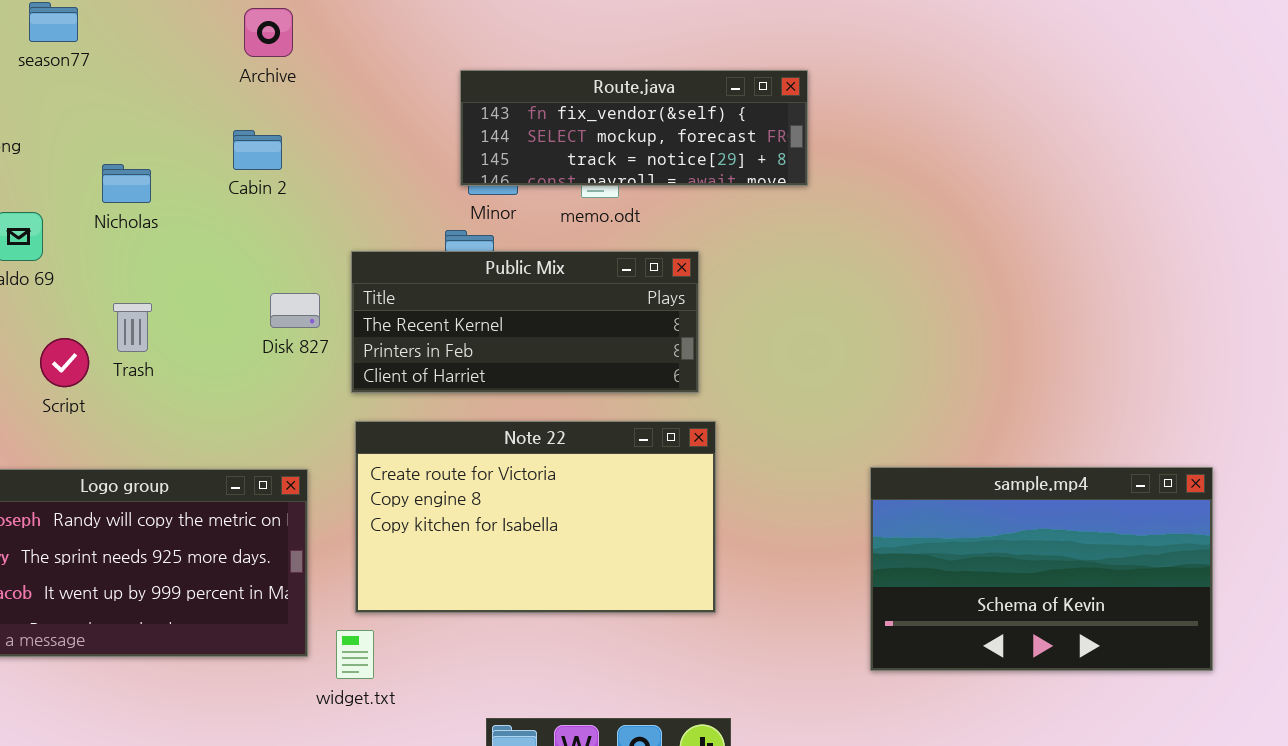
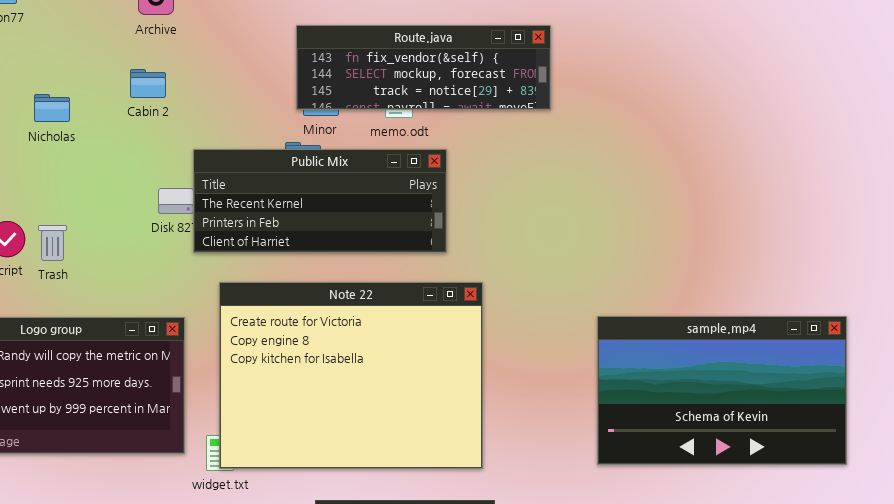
Public Mix: [351,251,699,393] -> [193,149,447,253], moved
Trash: [113,303,152,352] -> [38,225,67,261], moved
Note 22: [355,421,716,613] -> [219,282,483,469], resized

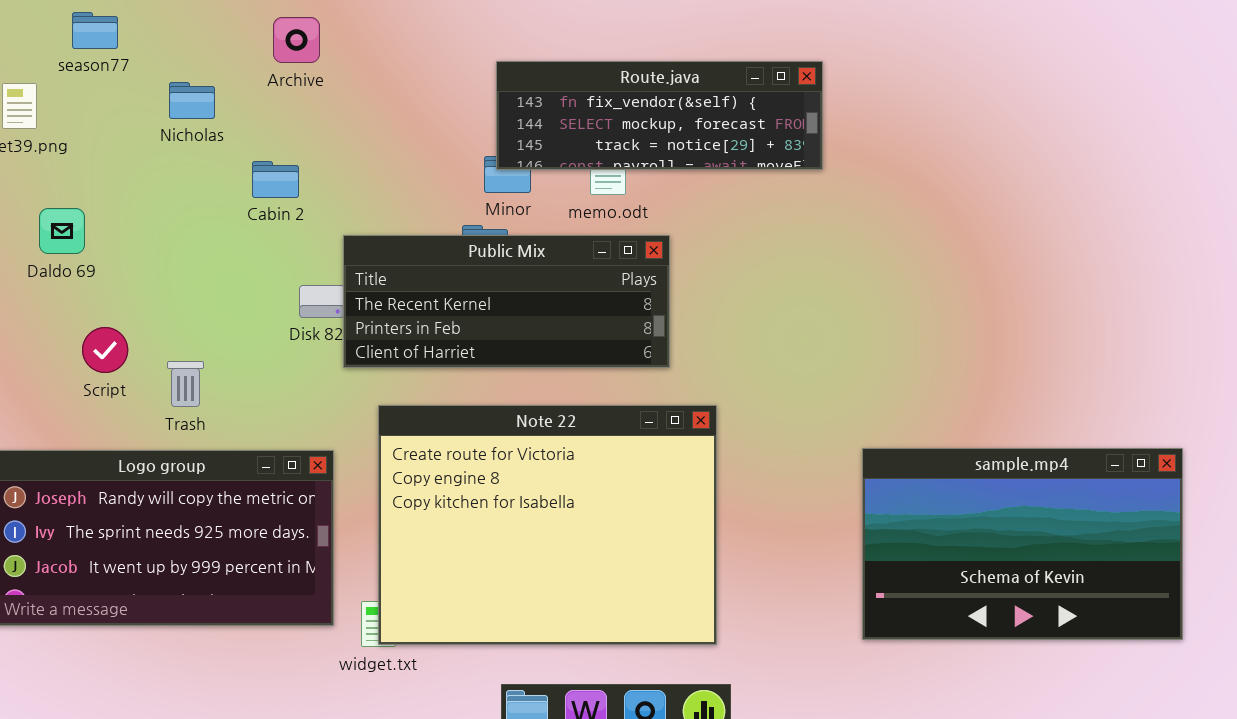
Route.java: [296,25,551,110] -> [496,61,823,170], moved
Cabin 2: [130,69,166,98] -> [252,161,299,198], moved
Nicholas: [34,94,70,122] -> [169,82,215,119], moved
Trash: [38,225,67,261] -> [167,361,204,407], moved

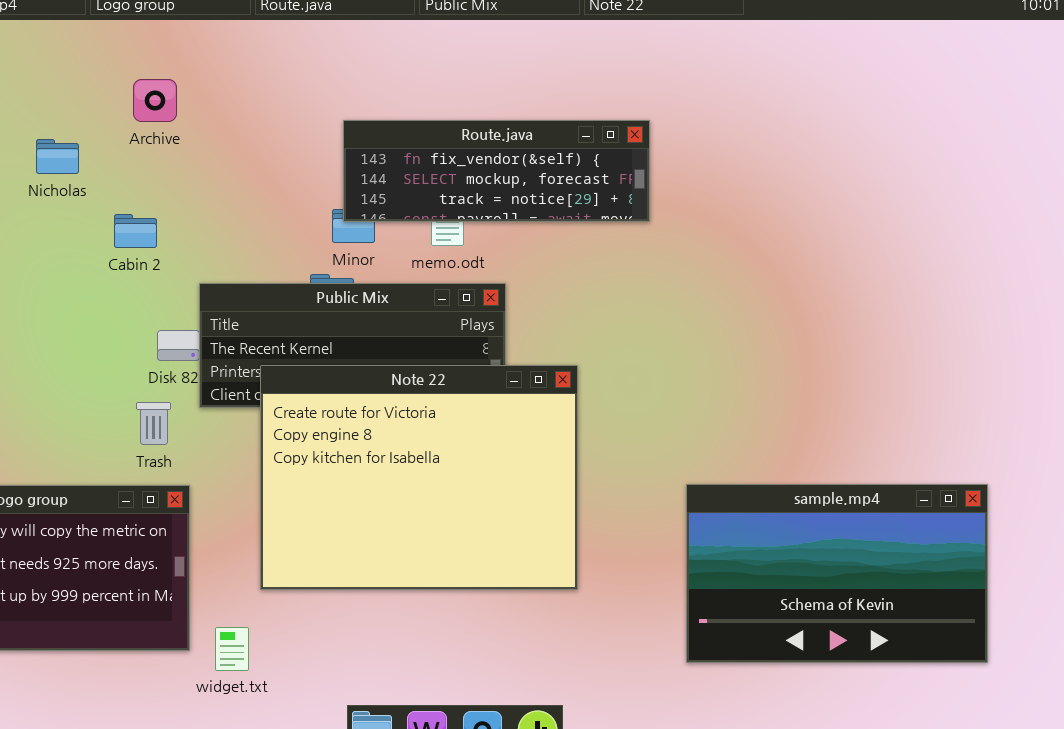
Trash: [167,361,204,407] -> [136,402,171,445], moved
Note 22: [378,405,717,645] -> [260,365,578,590], moved

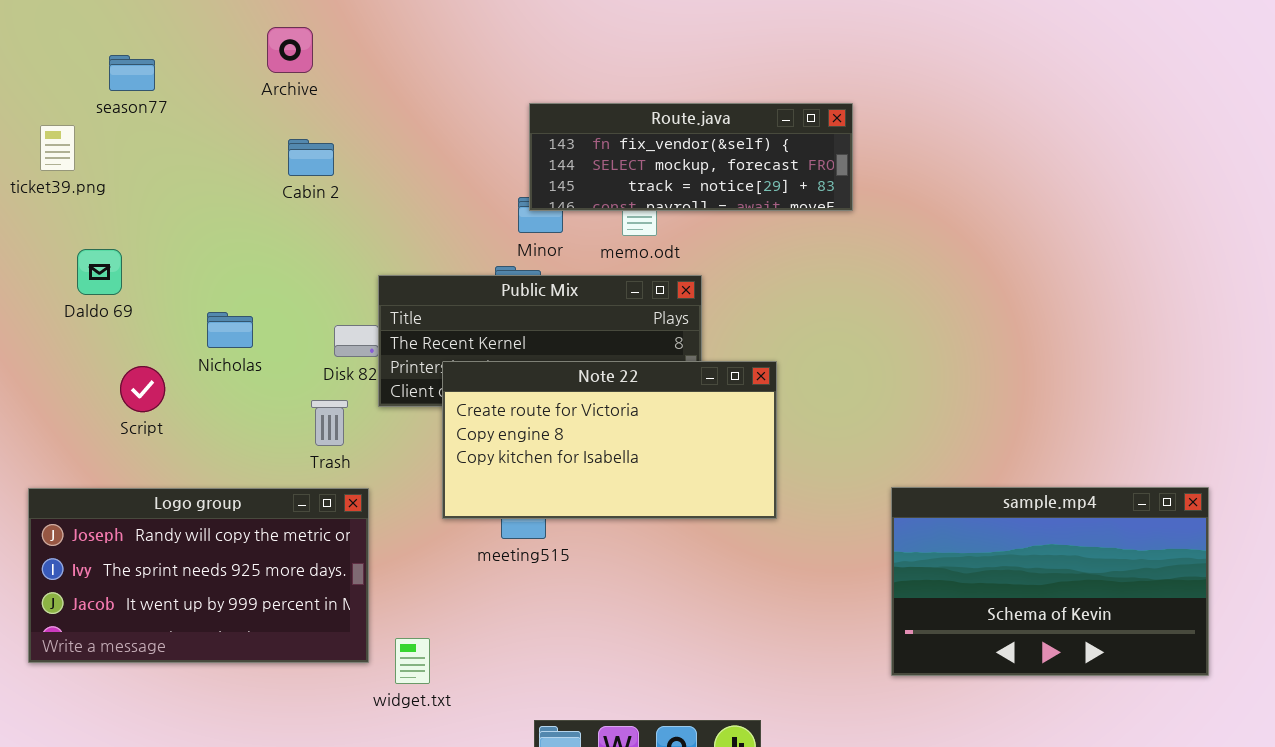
Archive: [133,79,177,122] -> [267,27,313,73], moved
Nicholas: [36,139,79,174] -> [207,312,253,348], moved
Cabin 2: [114,214,157,248] -> [288,139,334,176], moved
Note 22: [260,365,578,590] -> [442,361,777,519], resized

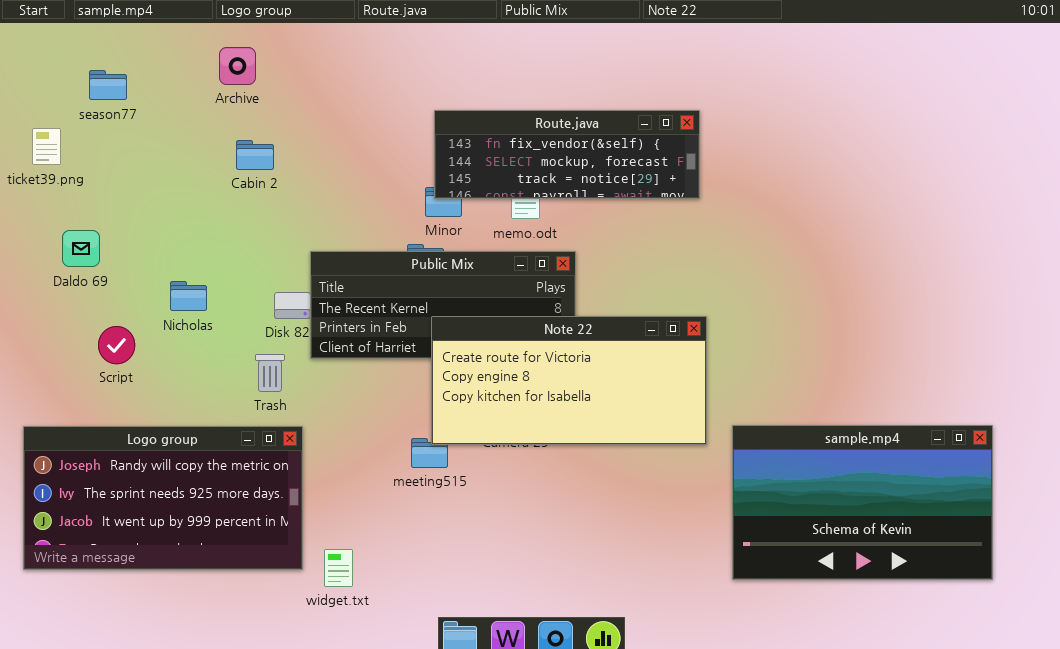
Note 22: [442,361,777,519] -> [431,316,707,445], moved

